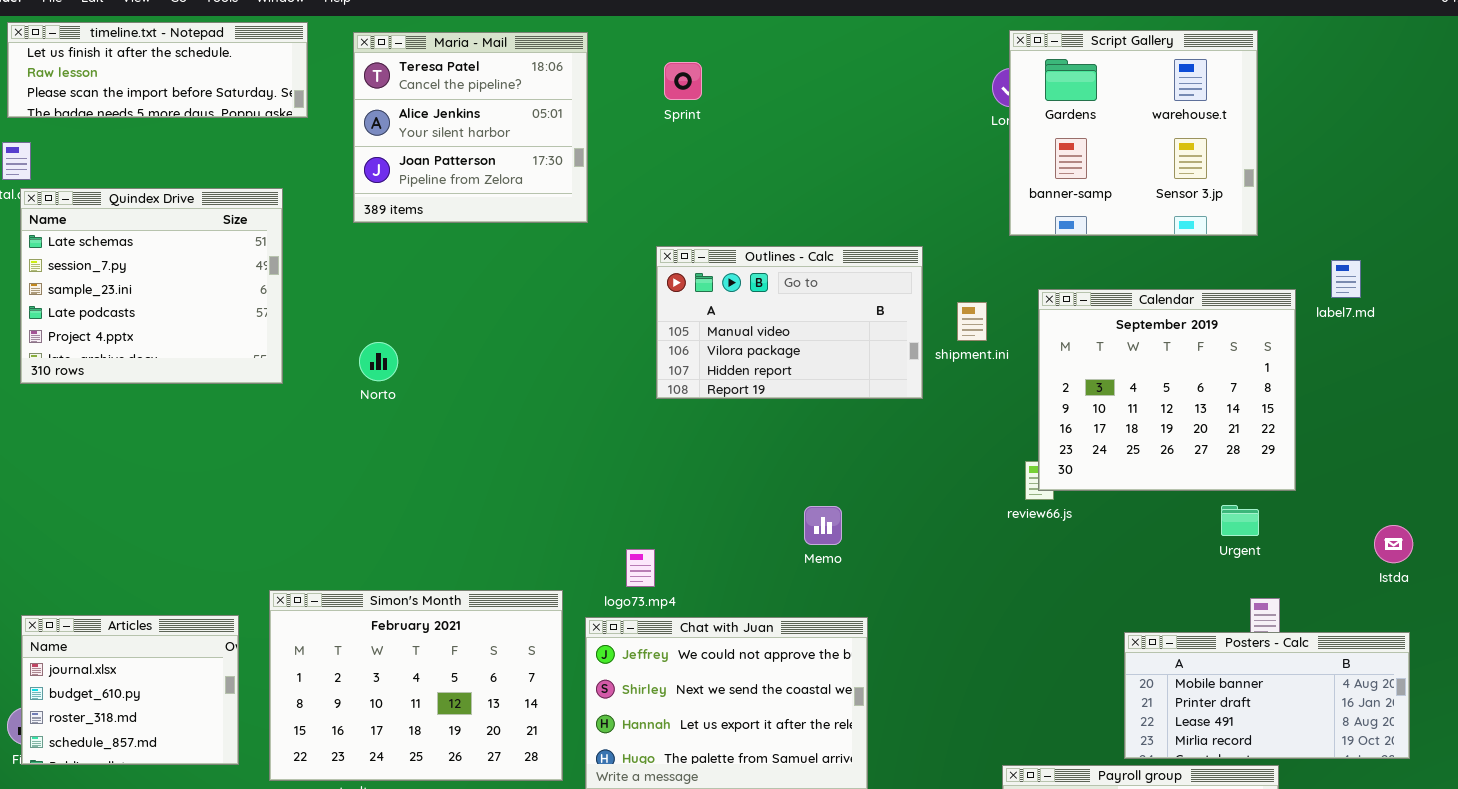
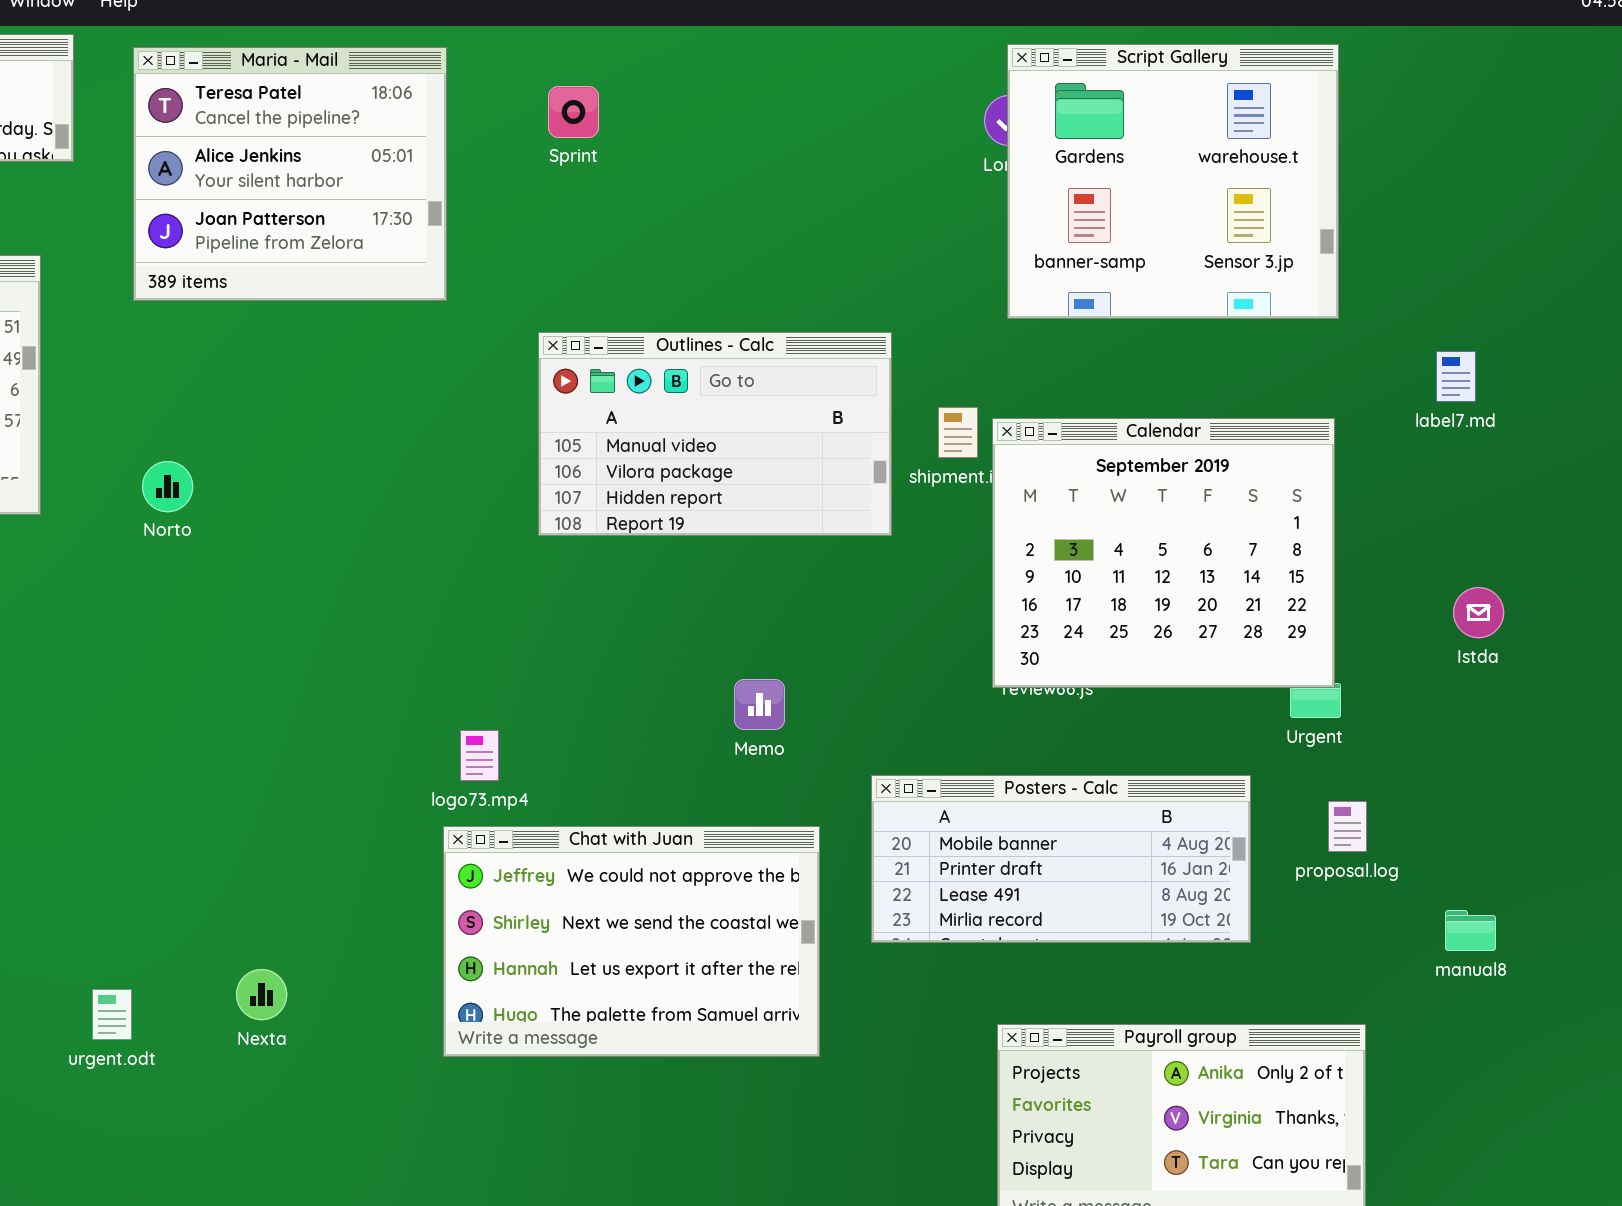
Calendar: [1038,289,1296,491] -> [992,418,1335,688], moved
Istda: [1374,525,1413,563] -> [1453,587,1504,638], moved
logo73.mp4: [626,549,655,587] -> [460,730,499,781], moved
Simon's Month: [269,590,563,781] -> none, closed
Posters - Calc: [1124,632,1410,759] -> [871,775,1251,943], moved

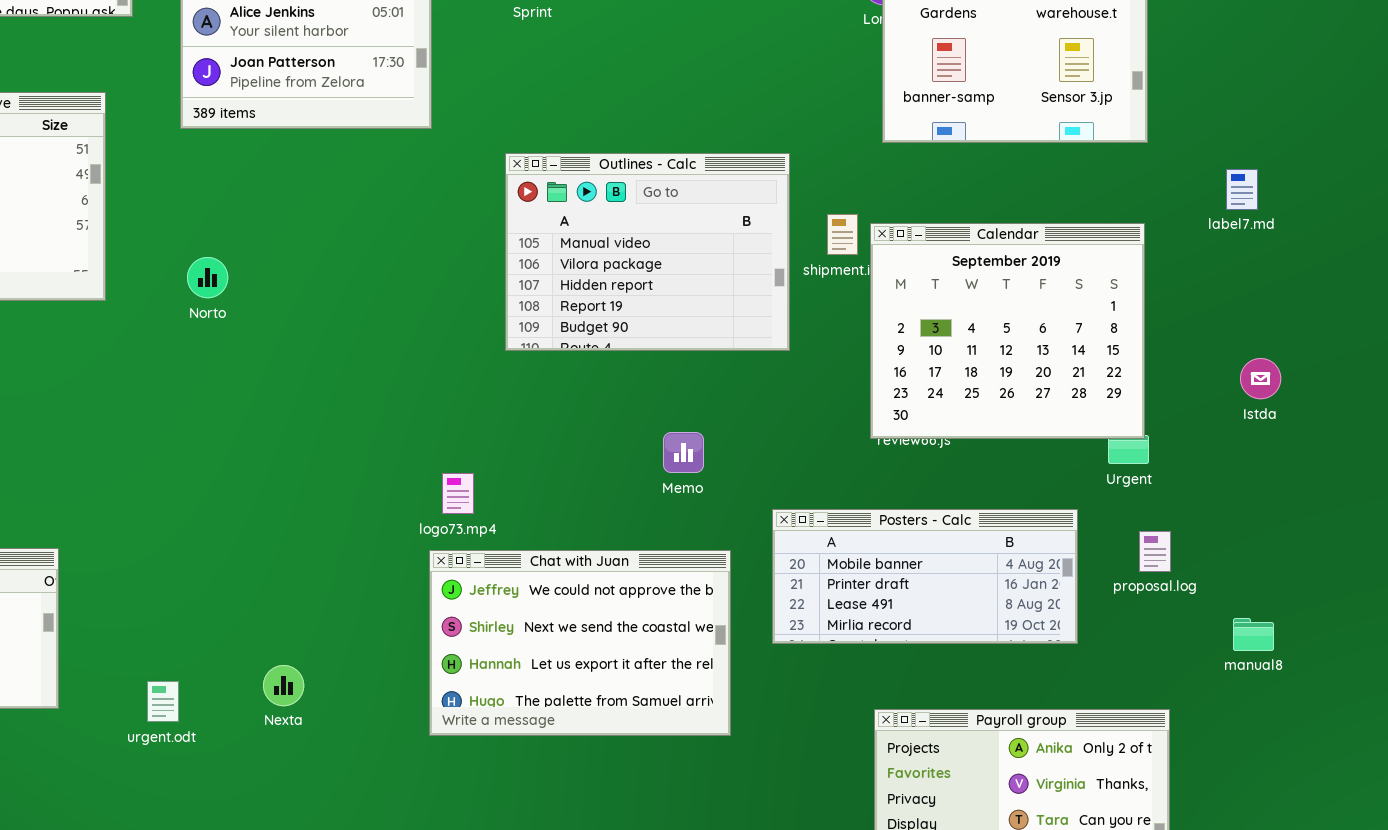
Outlines - Calc: [538,332,892,536] -> [505,153,790,351], resized

